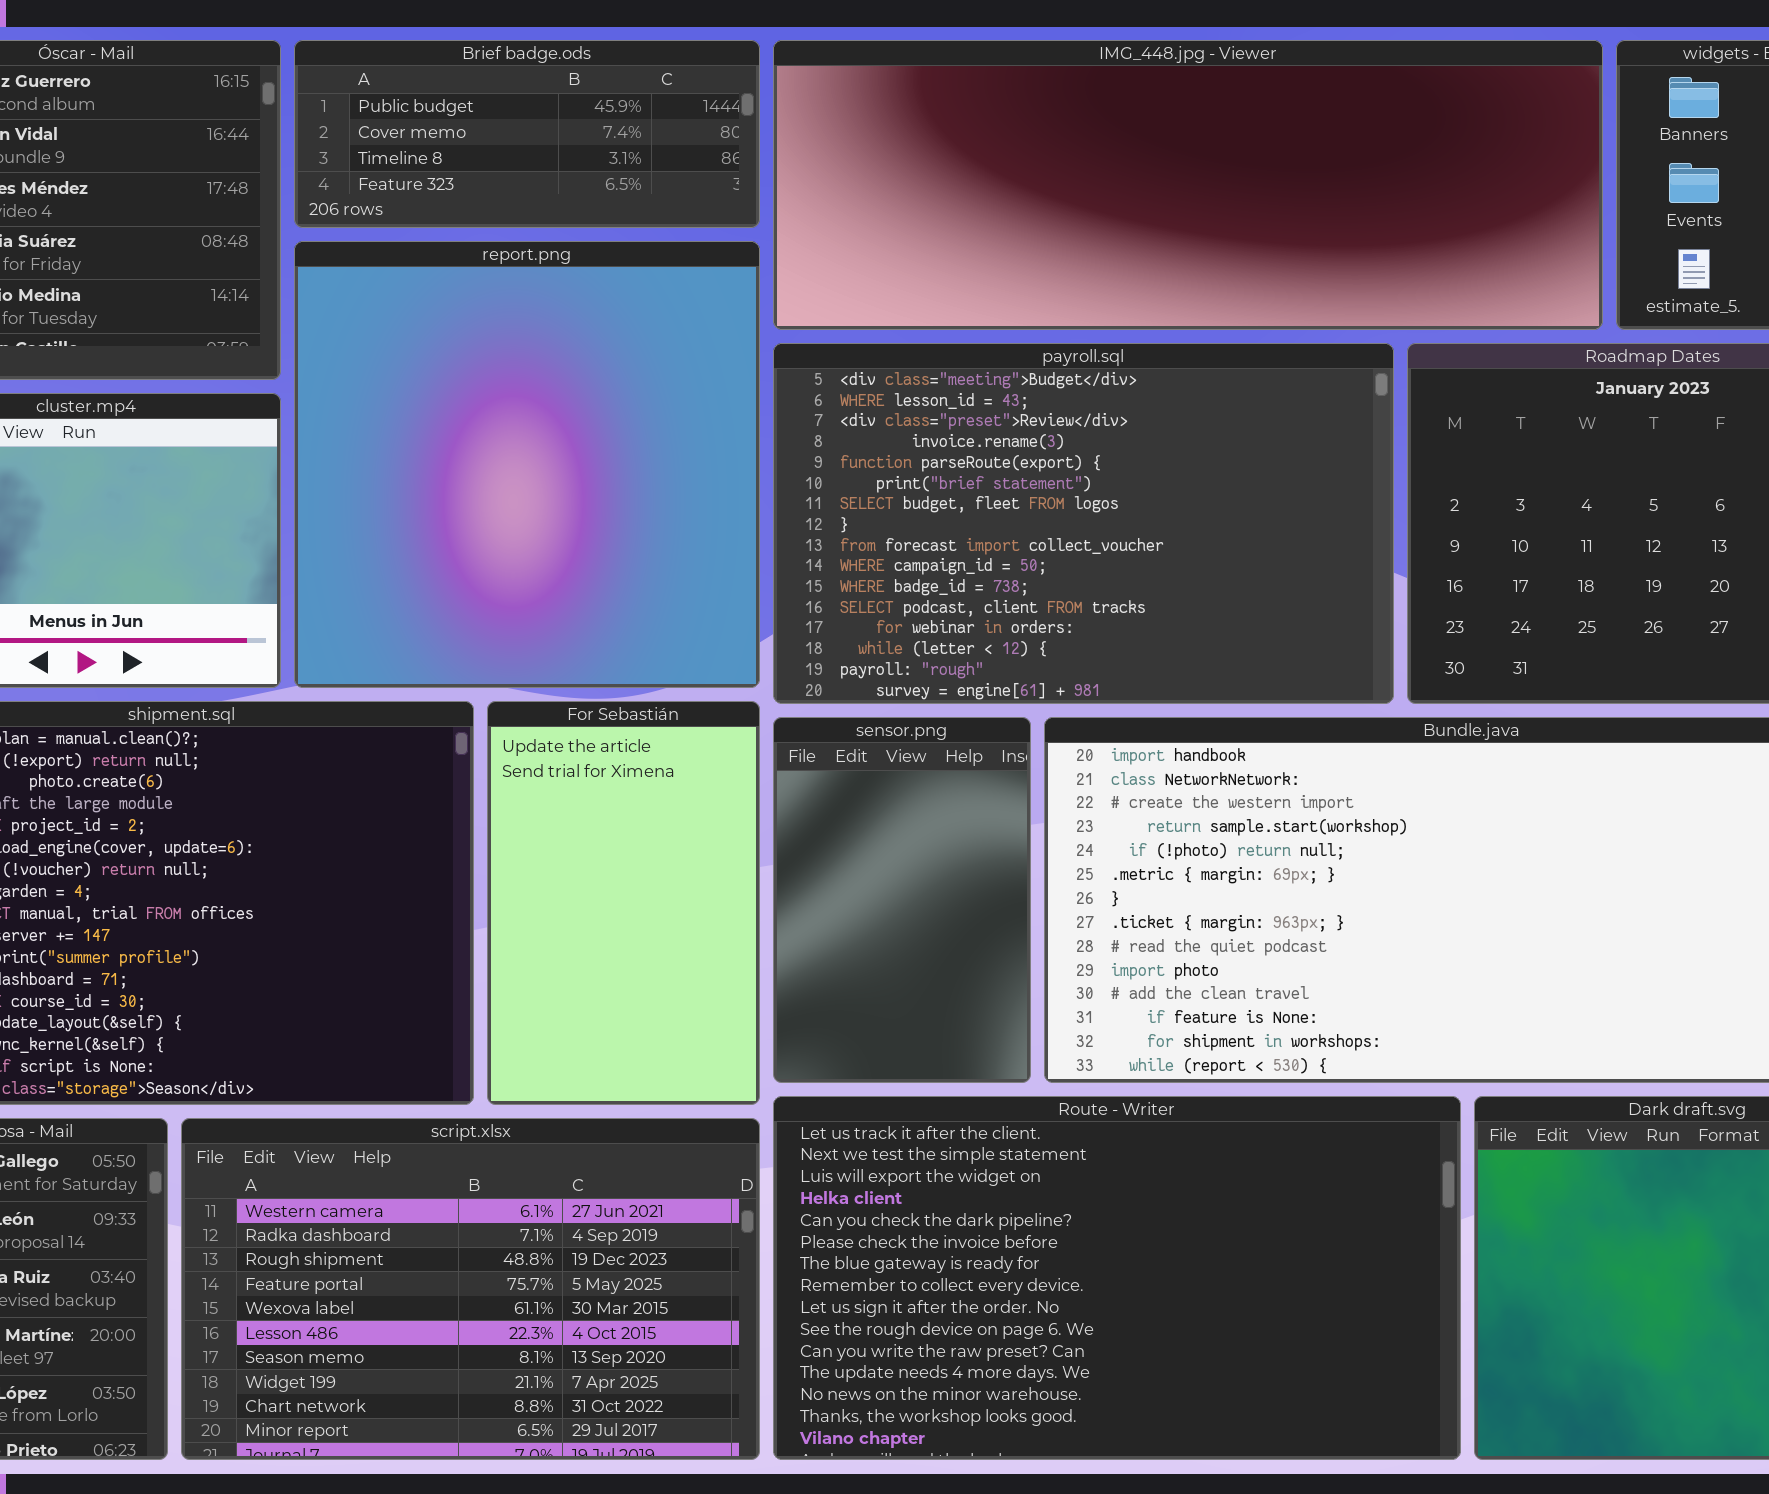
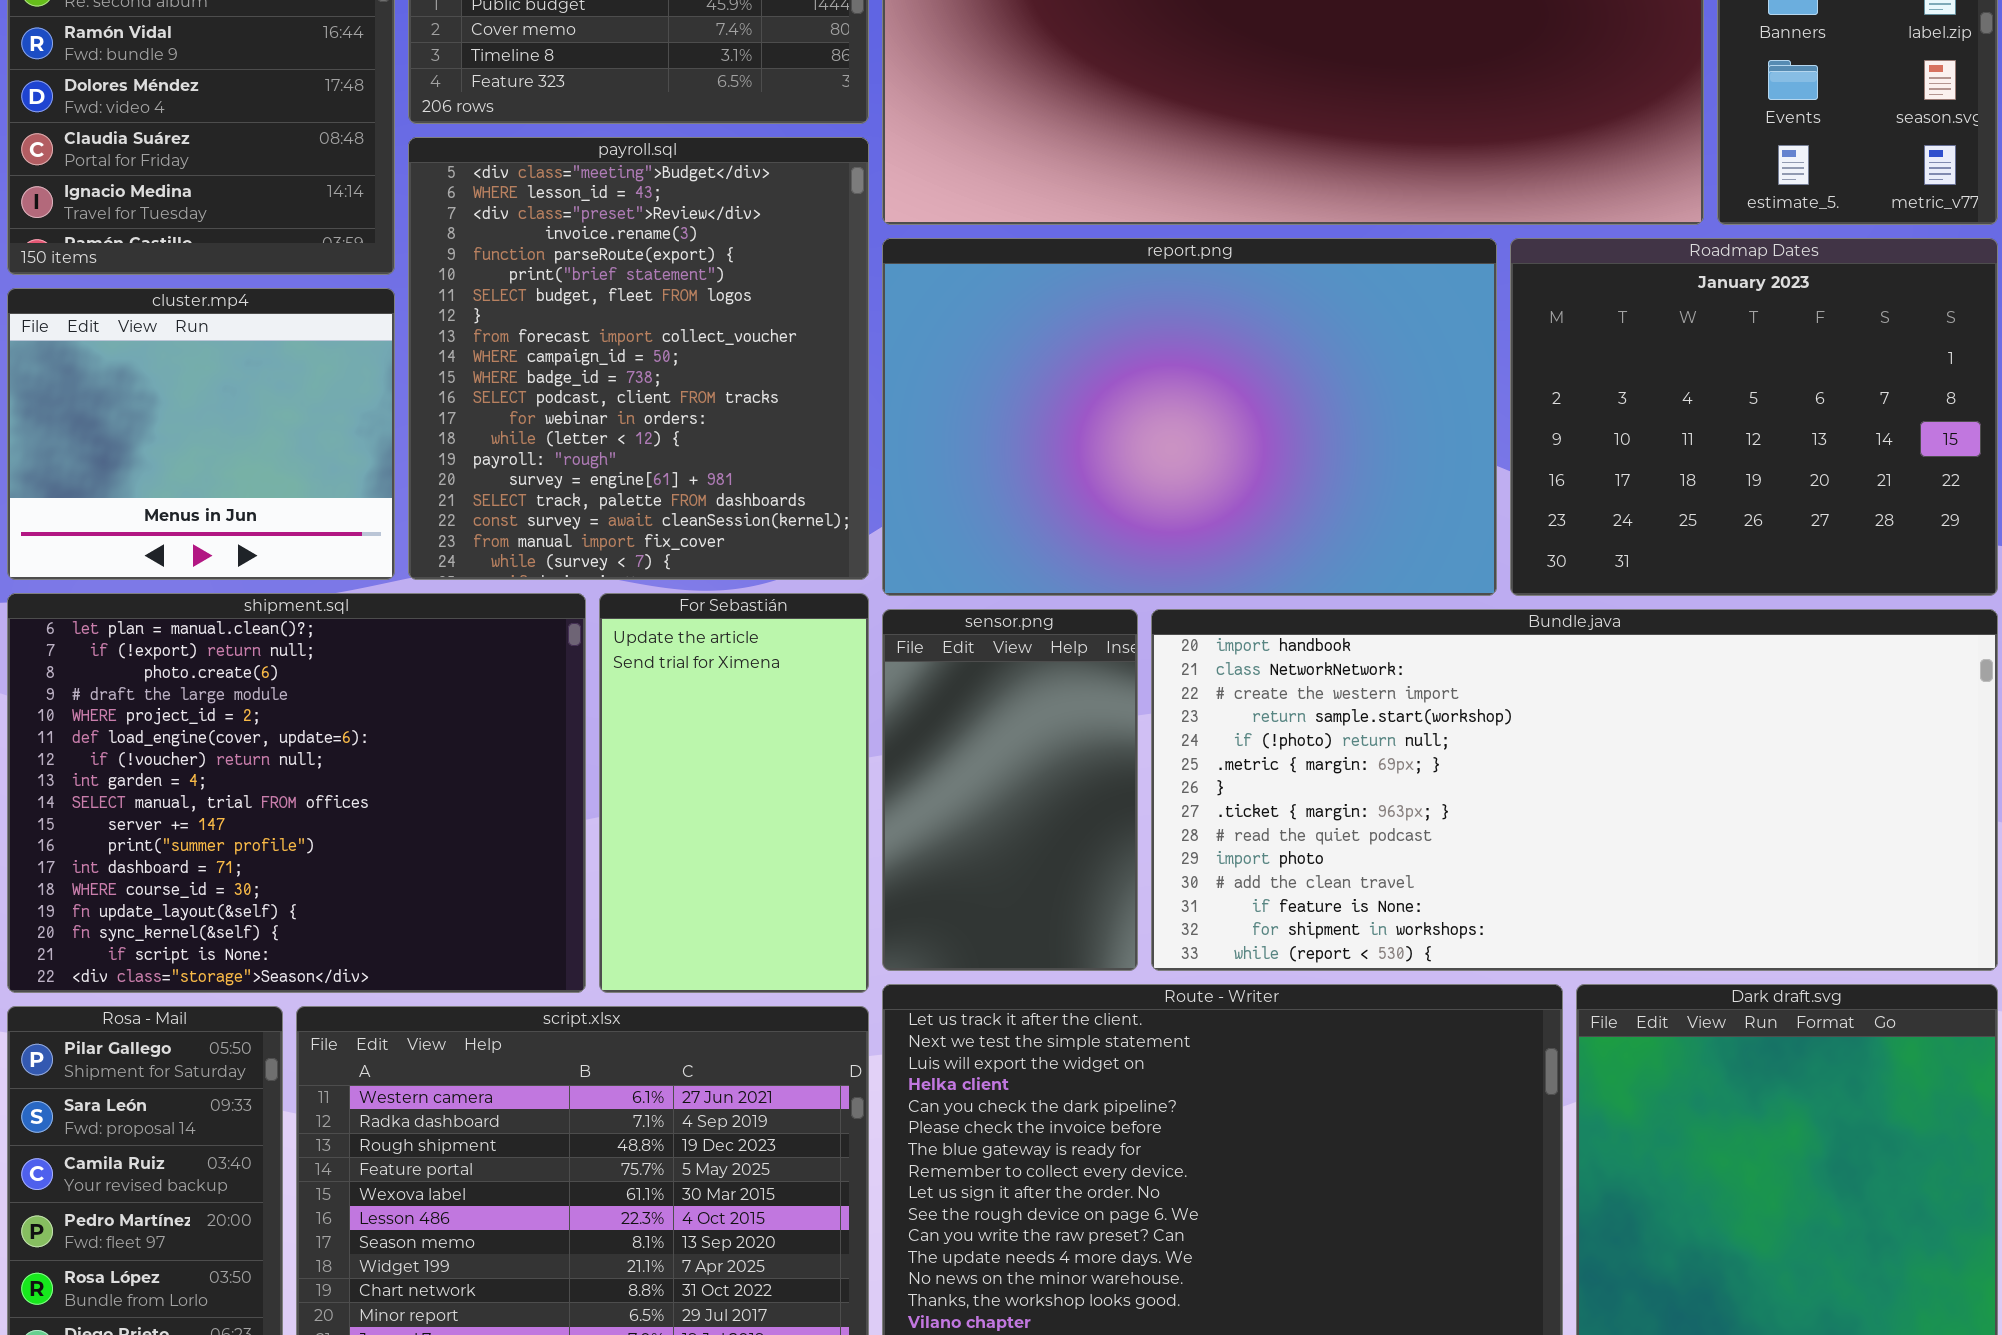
report.png: [294,241,760,688] -> [882,238,1497,596], moved, resized
payroll.sql: [773,343,1394,704] -> [408,137,869,580], moved, resized

